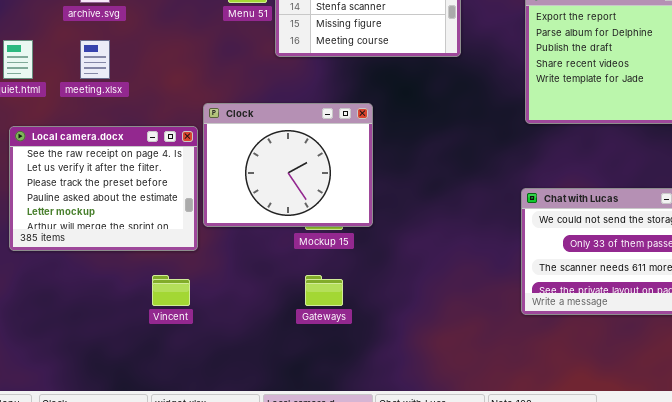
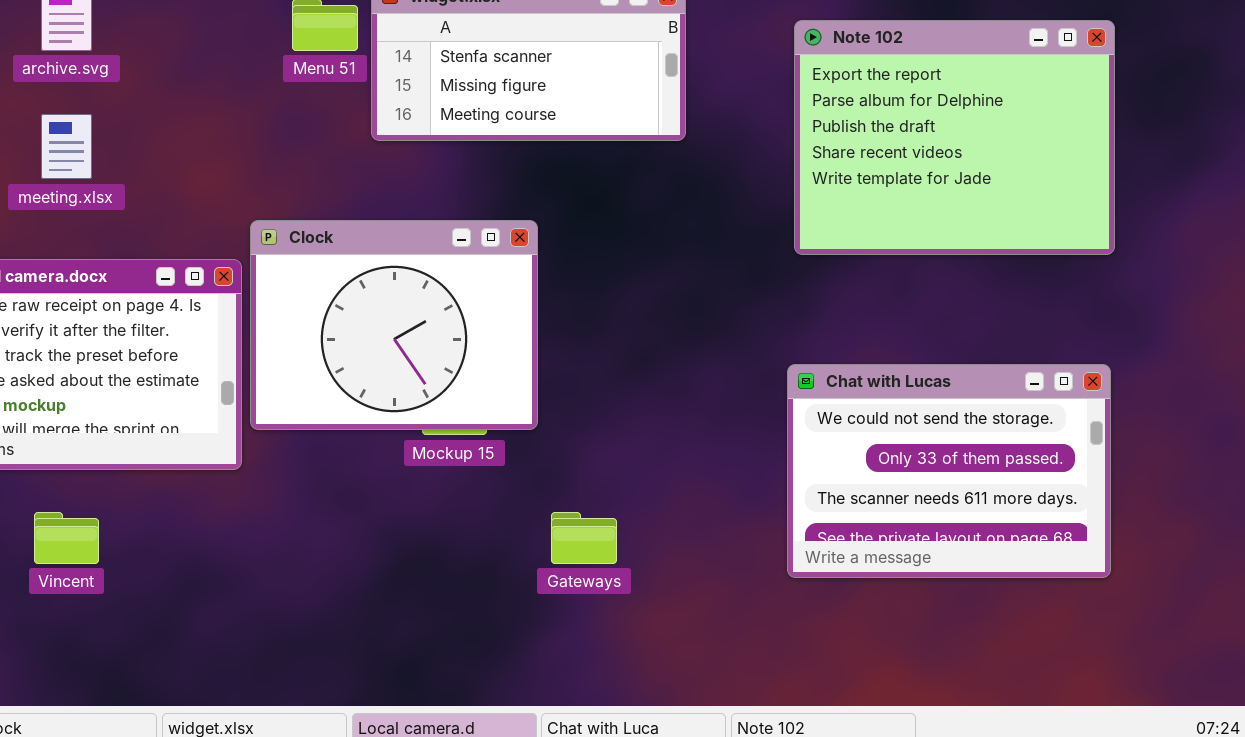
Vincent: [152,275,190,306] -> [34,512,99,564], moved
Gateways: [305,275,343,306] -> [551,512,617,564], moved

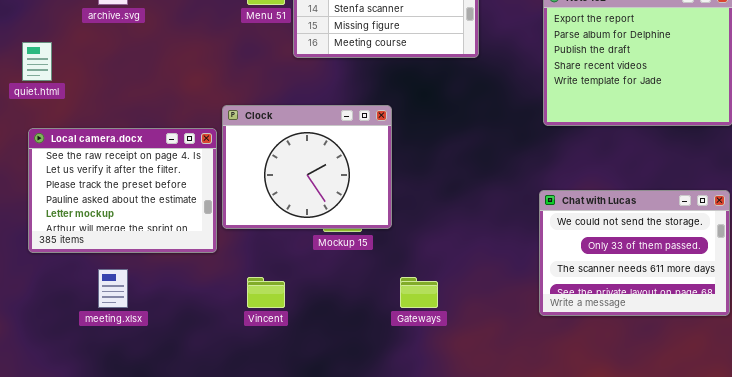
meeting.xlsx: [41,114,92,179] -> [98,269,128,308], moved
Vincent: [34,512,99,564] -> [247,277,285,308], moved

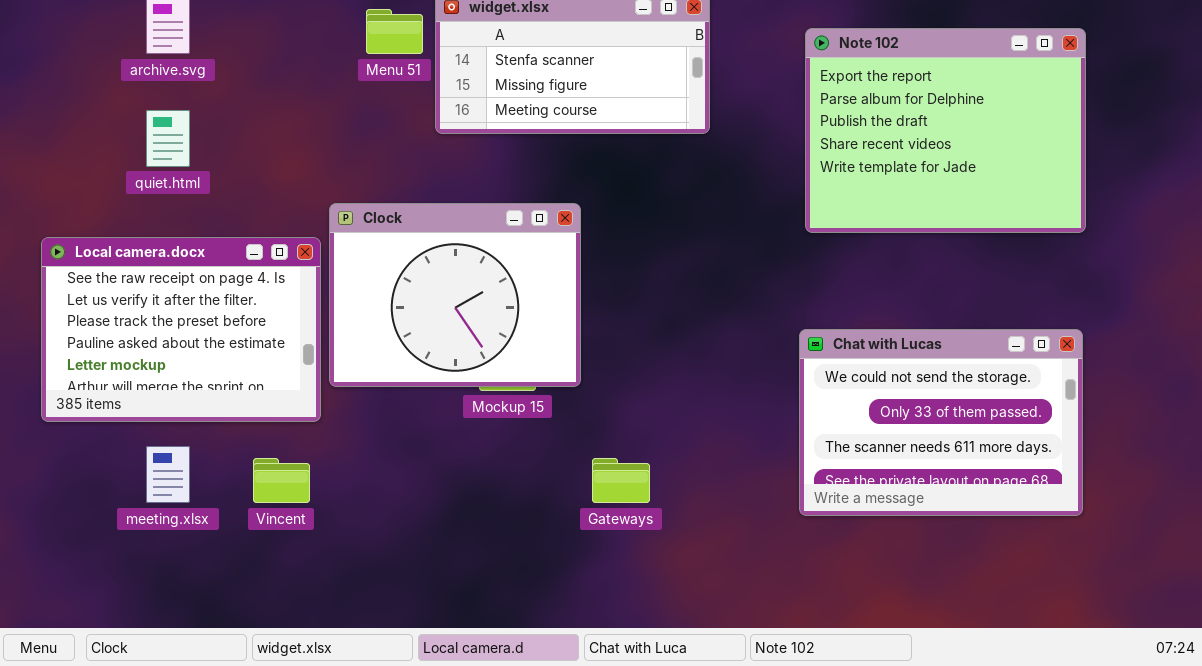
quiet.html: [22,42,52,81] -> [146,110,190,167], moved
Vincent: [247,277,285,308] -> [253,458,310,503], moved

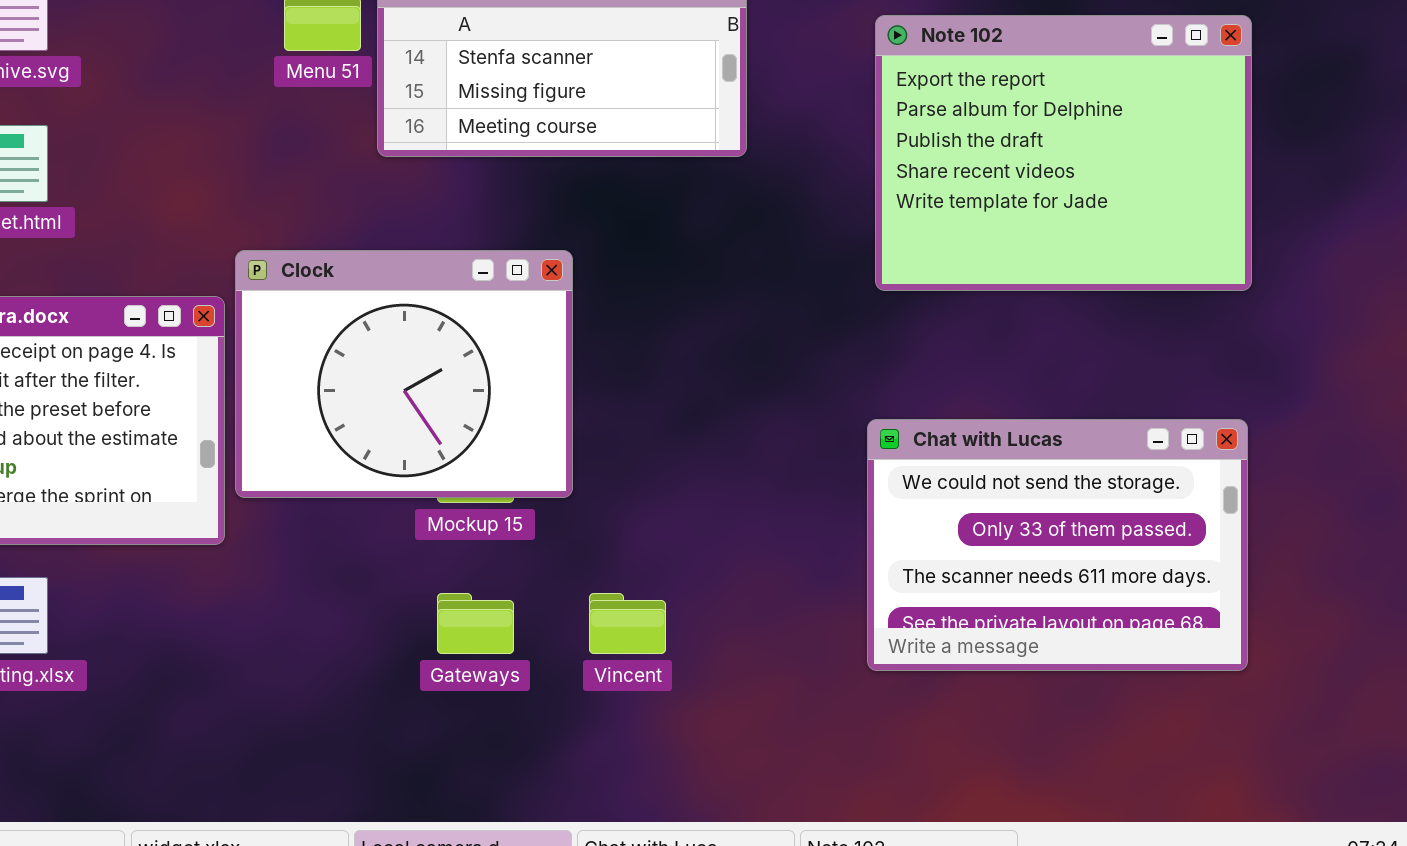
Vincent: [253,458,310,503] -> [589,593,666,654], moved
Gateways: [592,458,650,503] -> [437,593,514,654], moved

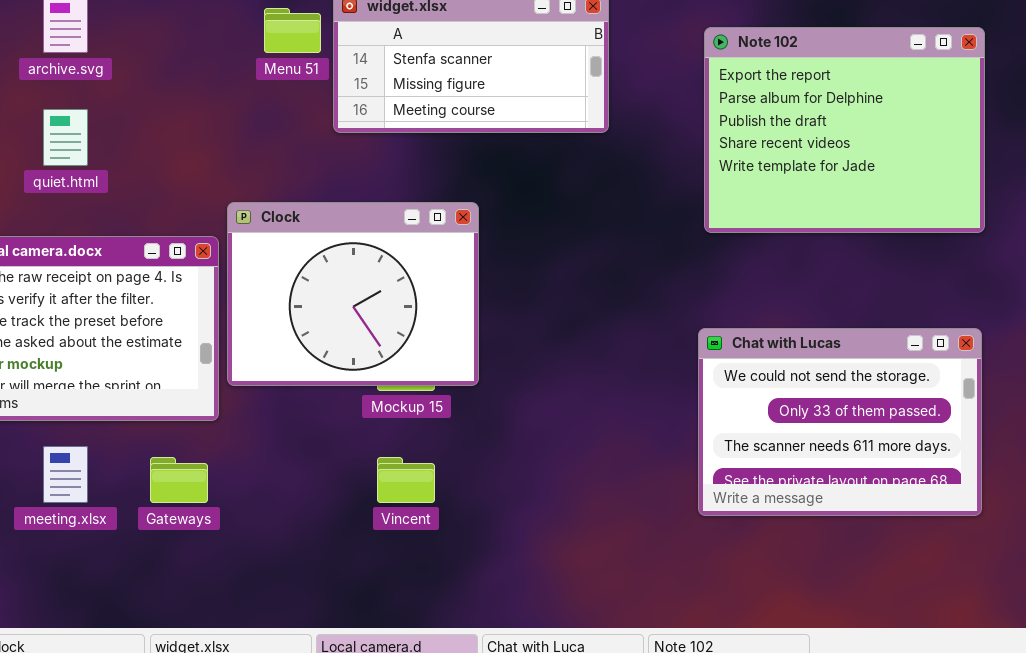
Gateways: [437,593,514,654] -> [150,457,208,503], moved
Vincent: [589,593,666,654] -> [377,457,435,503], moved

